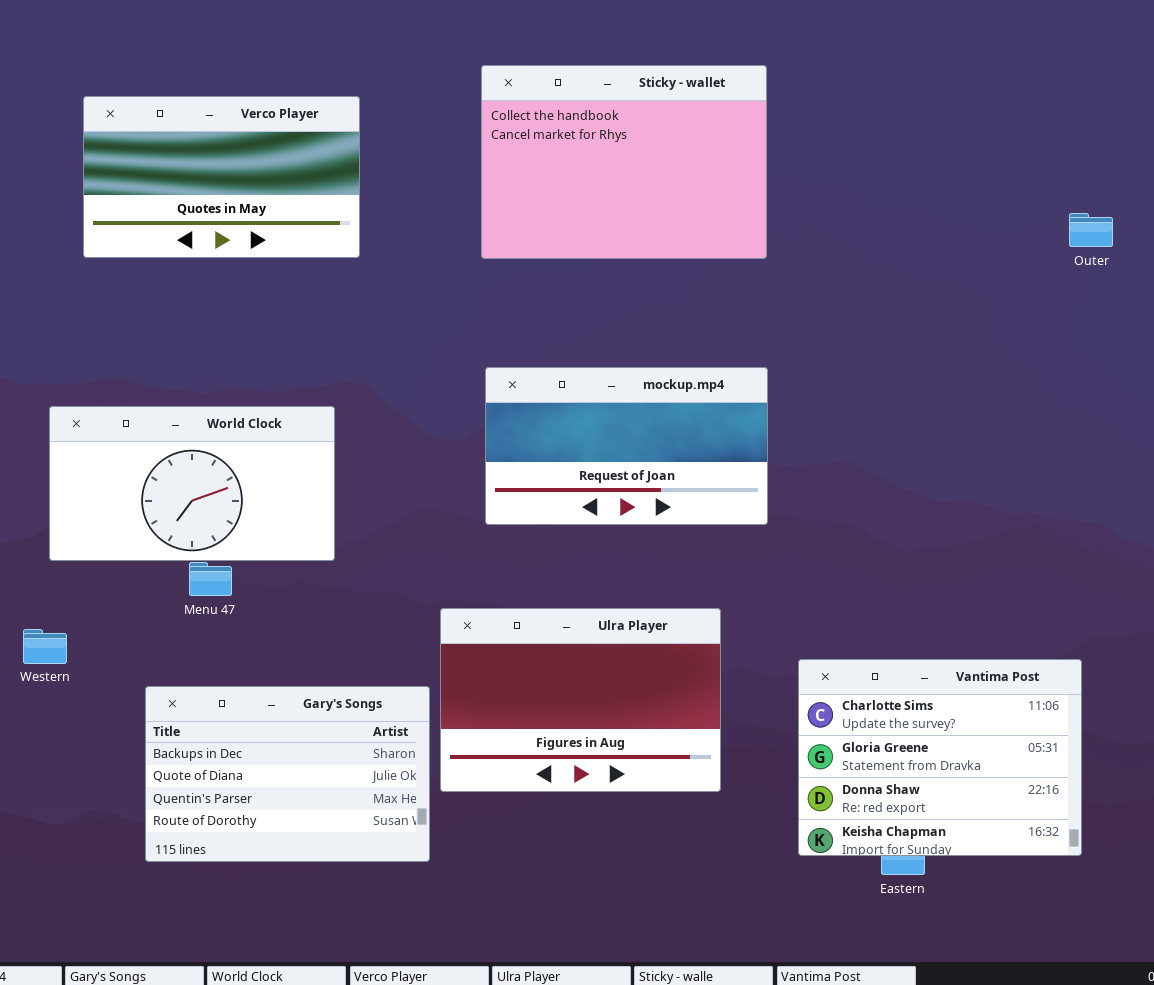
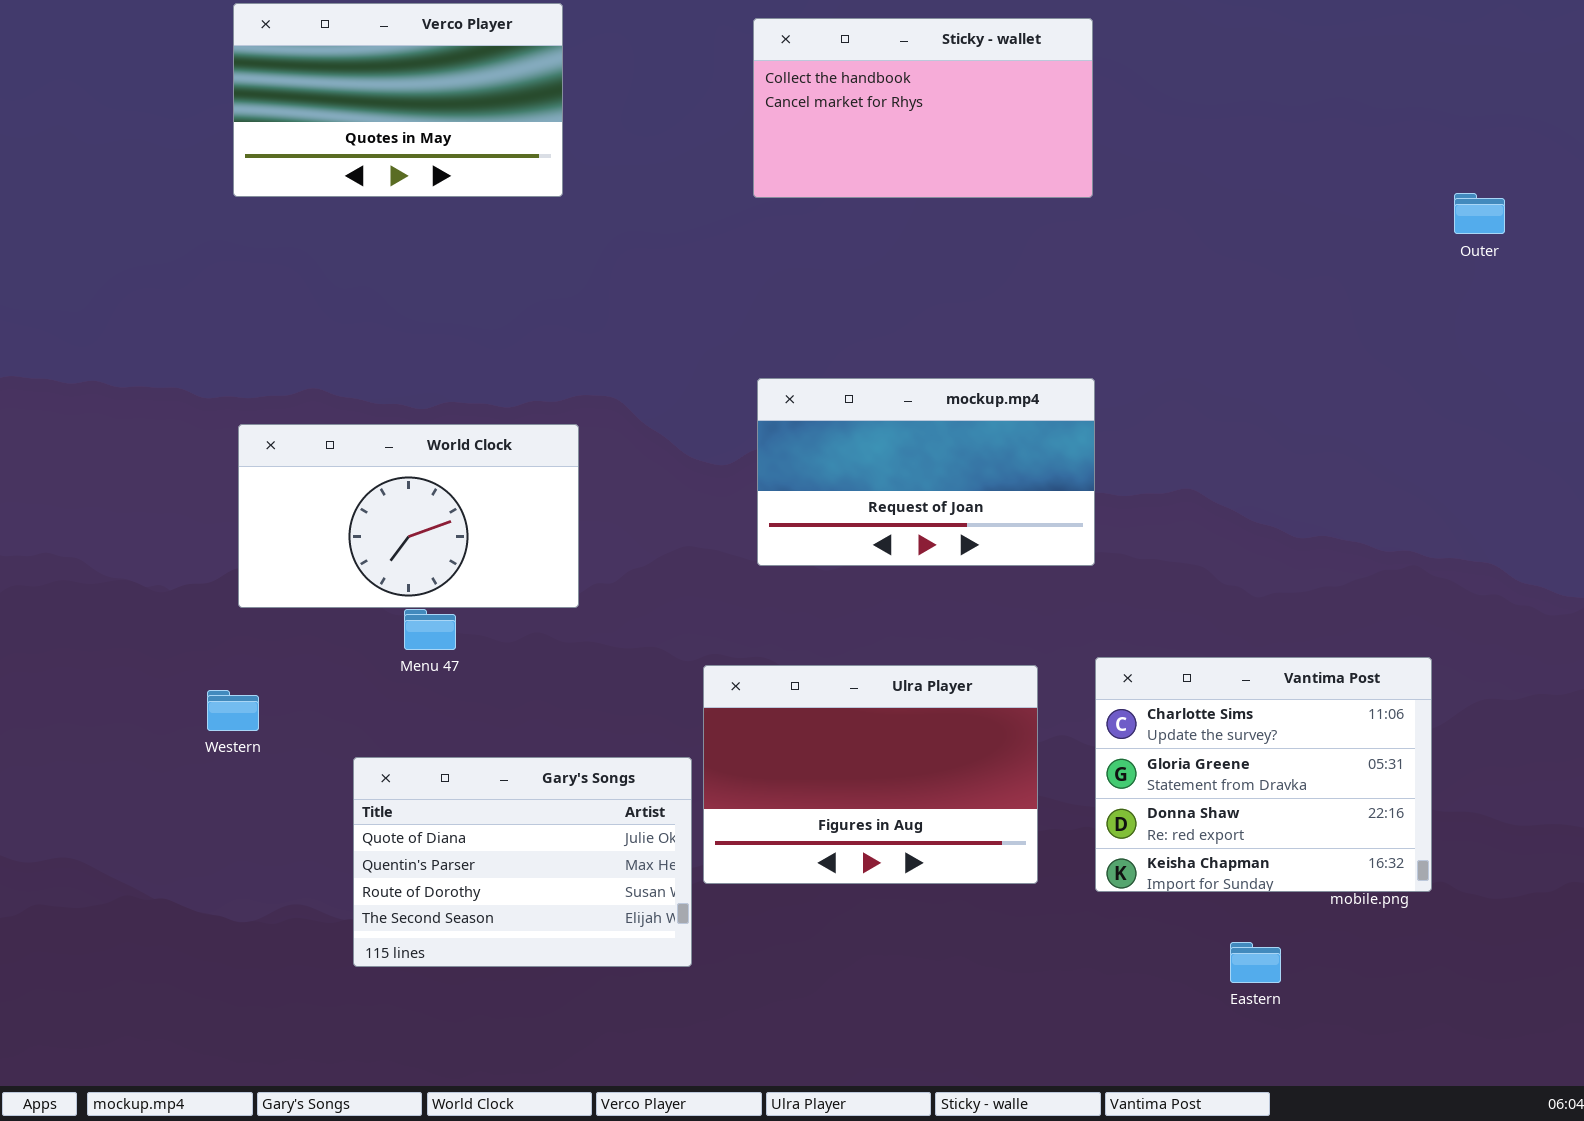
Sticky - wallet: [481,65,767,259] -> [753,18,1093,198], resized
Verco Player: [83,96,360,258] -> [233,3,563,197], moved
Vantima Post: [798,659,1082,856] -> [1095,657,1432,892], moved
Gary's Songs: [145,686,430,862] -> [353,757,692,967], scrolled down 1 row

